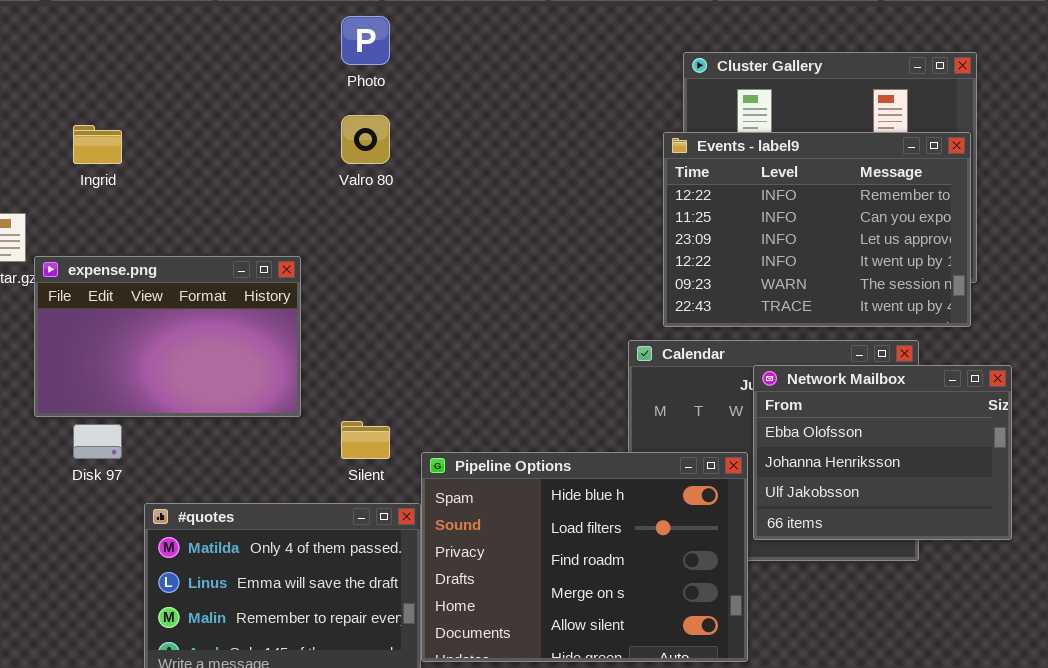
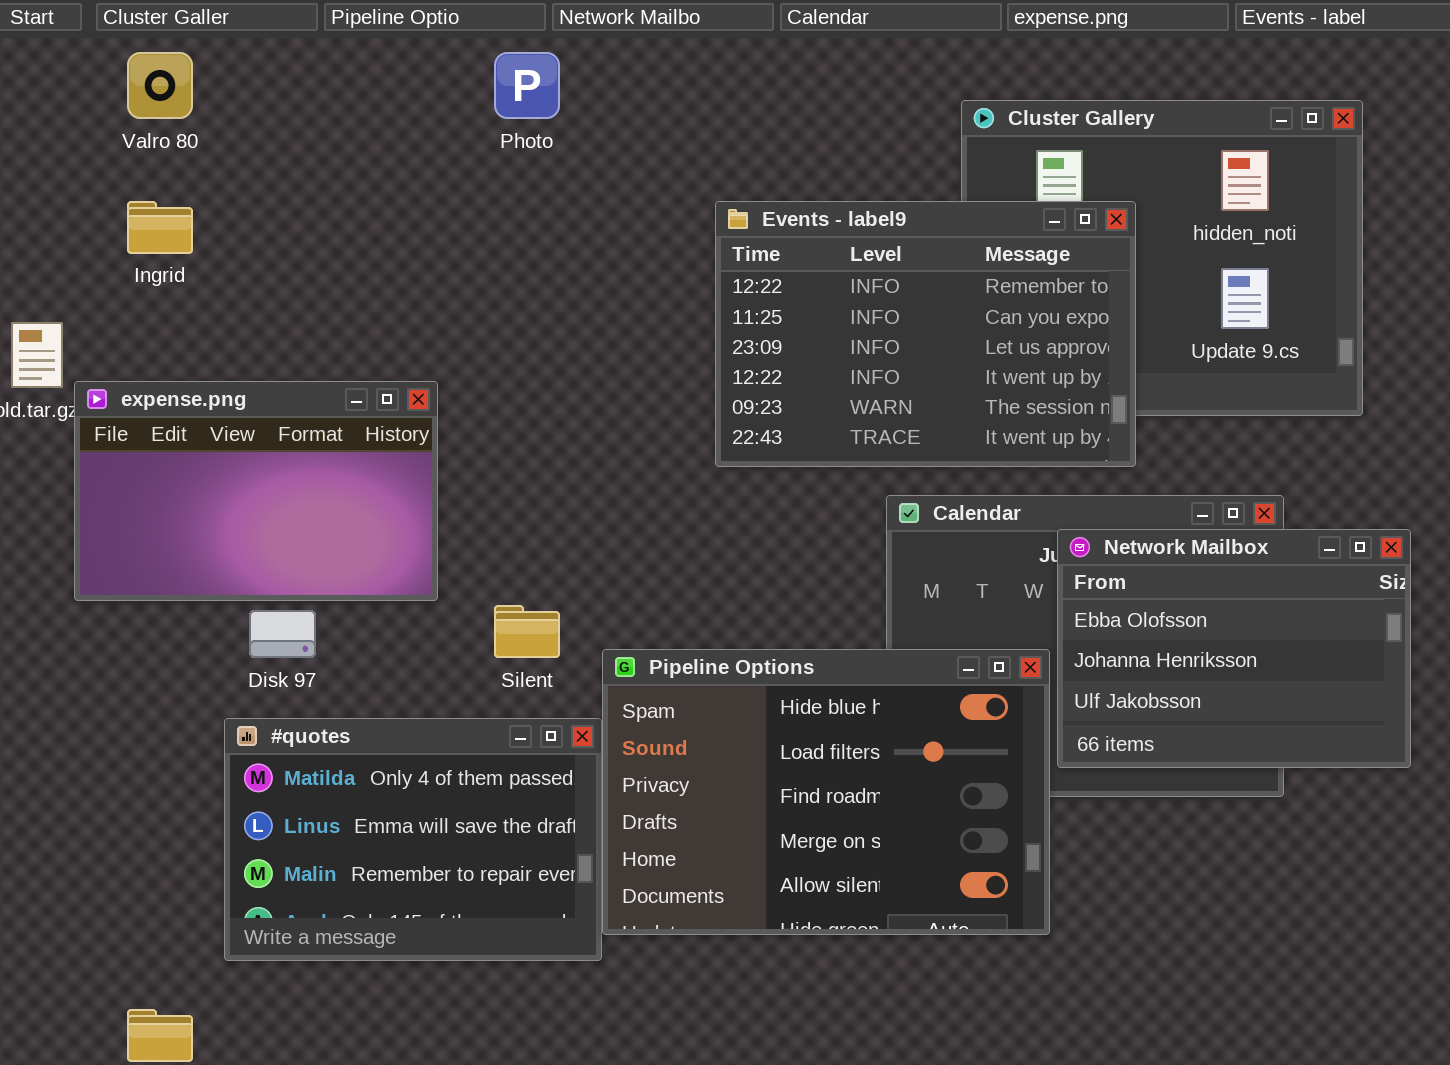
Valro 80: [341,115,390,164] -> [127,52,193,119], moved
Events - label9: [663,132,971,327] -> [715,201,1136,467], moved
Disk 97: [73,424,122,459] -> [249,610,316,658], moved

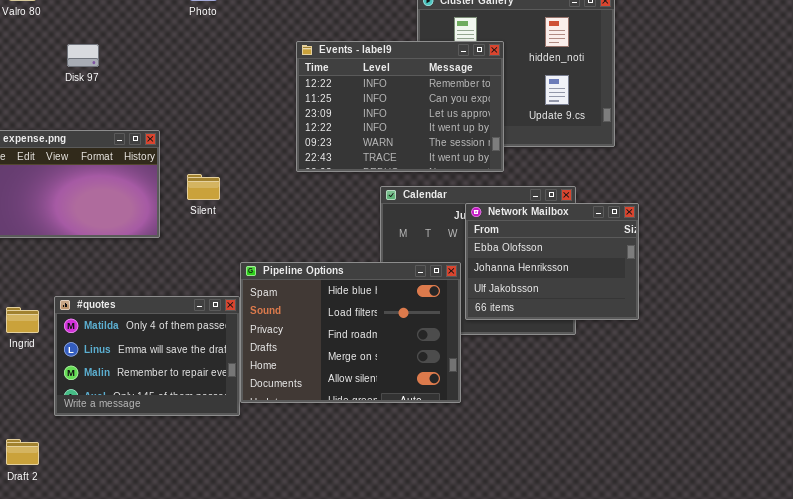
Ingrid: [127,201,193,254] -> [6,307,39,333], moved
Silent: [494,605,560,658] -> [187,174,220,200], moved
Disk 97: [249,610,316,658] -> [67,44,99,67], moved

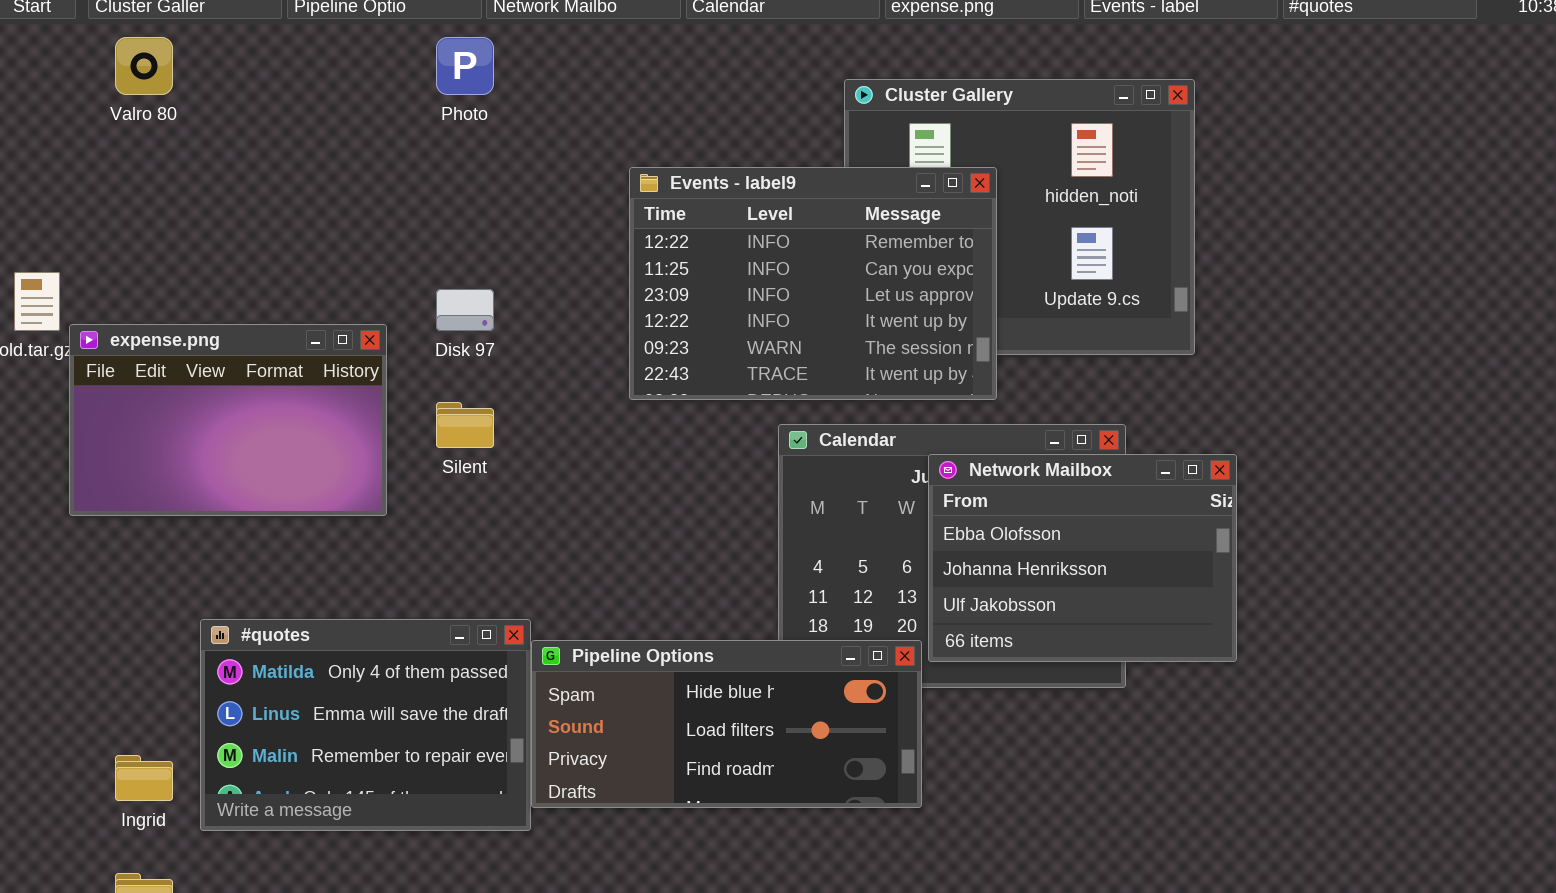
Disk 97: [67,44,99,67] -> [436,289,494,331], moved
Pipeline Options: [240,262,461,403] -> [531,640,922,808], resized
Ingrid: [6,307,39,333] -> [115,755,173,801], moved

